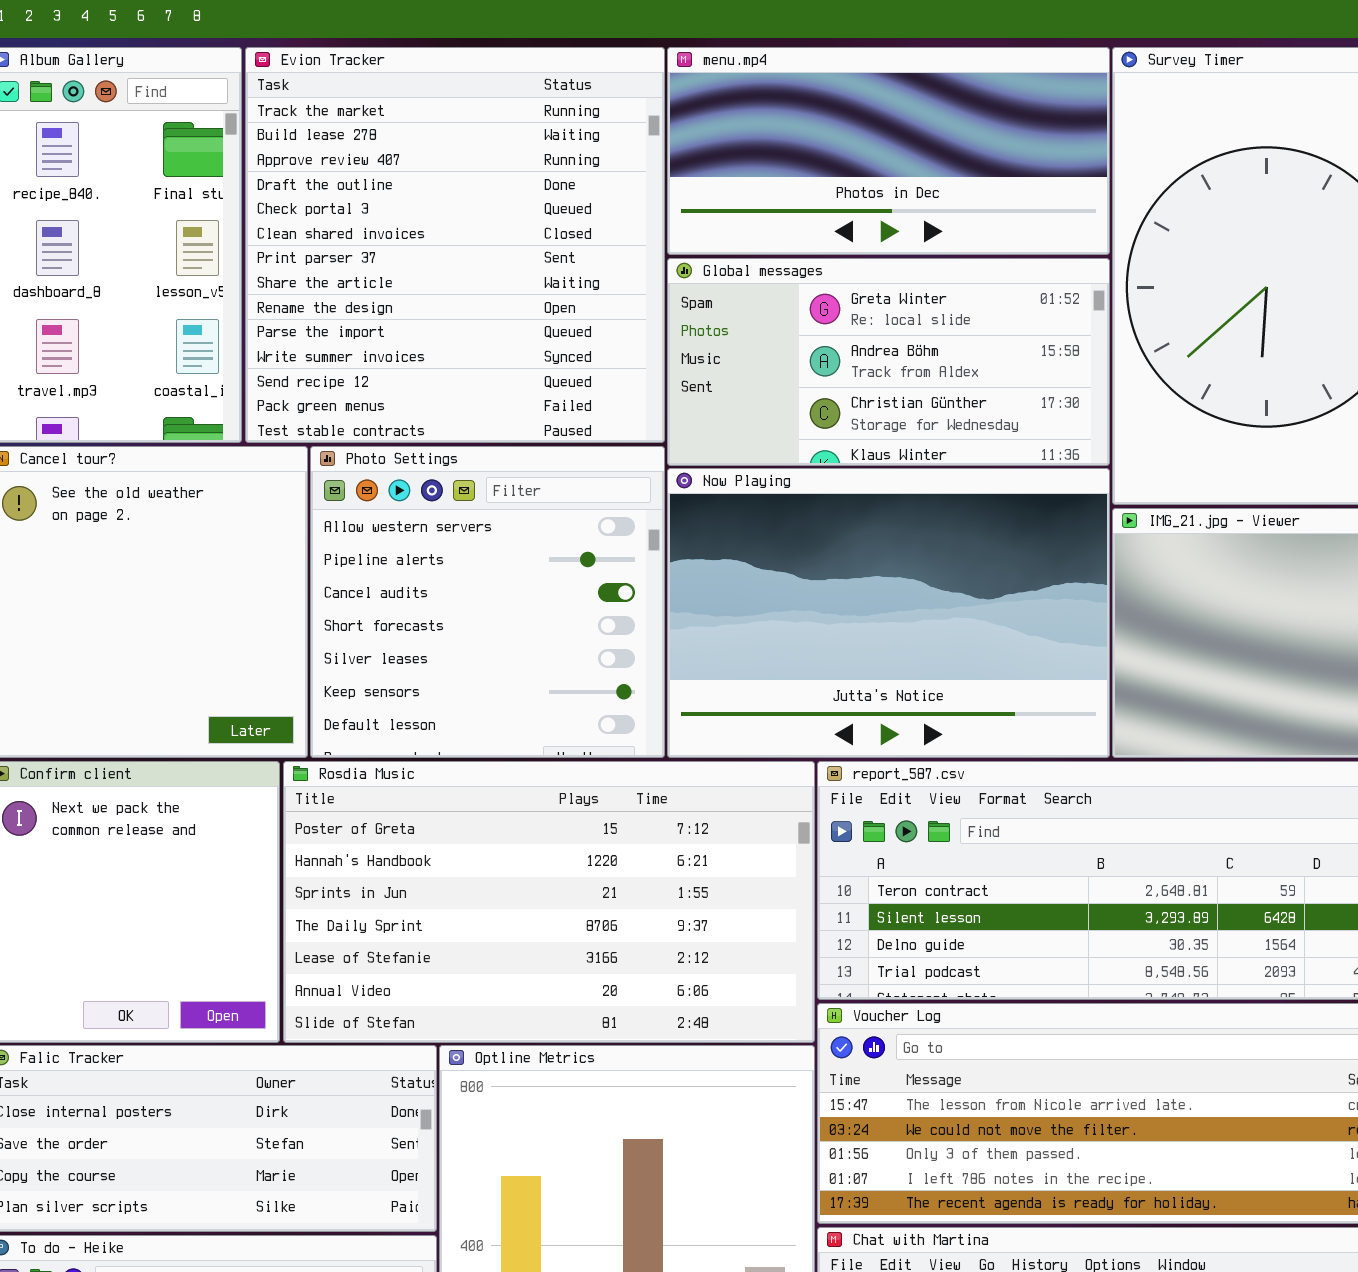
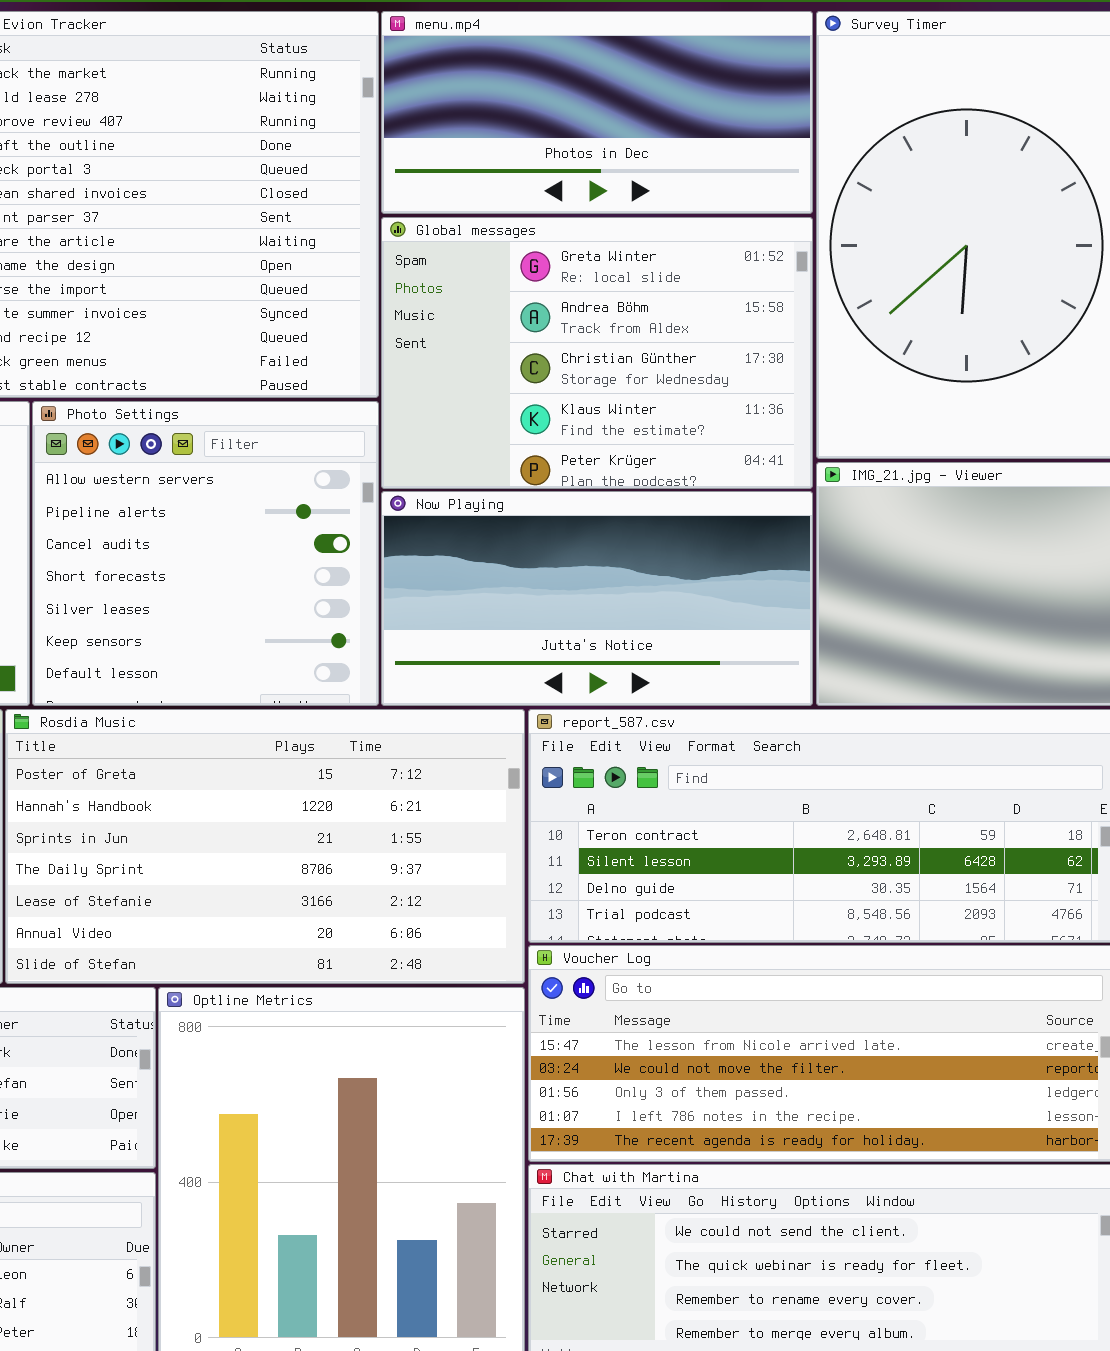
Global messages: [667,258,1110,466] -> [381,217,813,489], resized
Now Playing: [667,468,1110,758] -> [381,491,813,706], resized

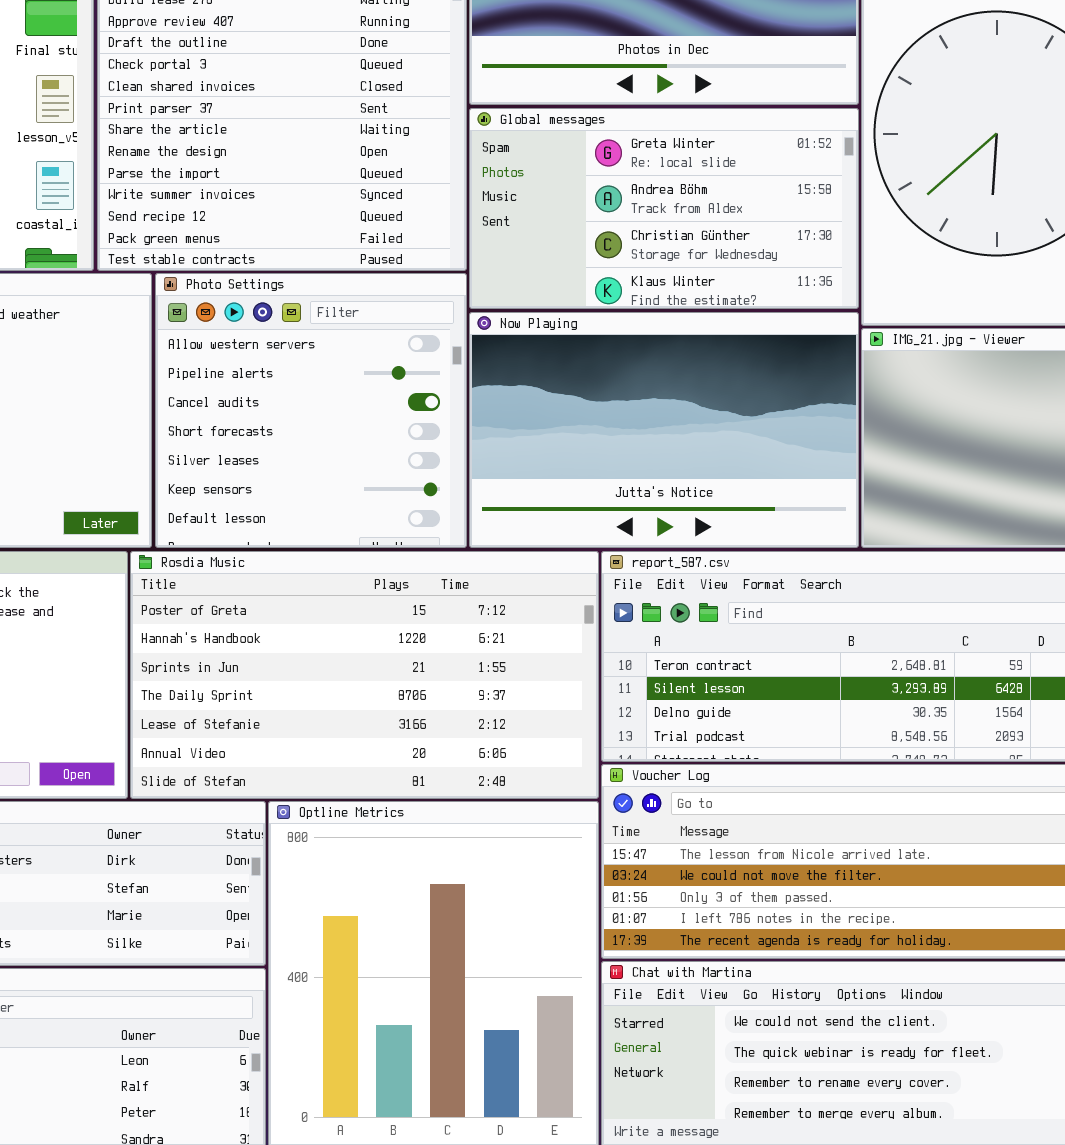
Global messages: [381,217,813,489] -> [469,108,859,309], resized
Now Playing: [381,491,813,706] -> [469,312,859,548], resized

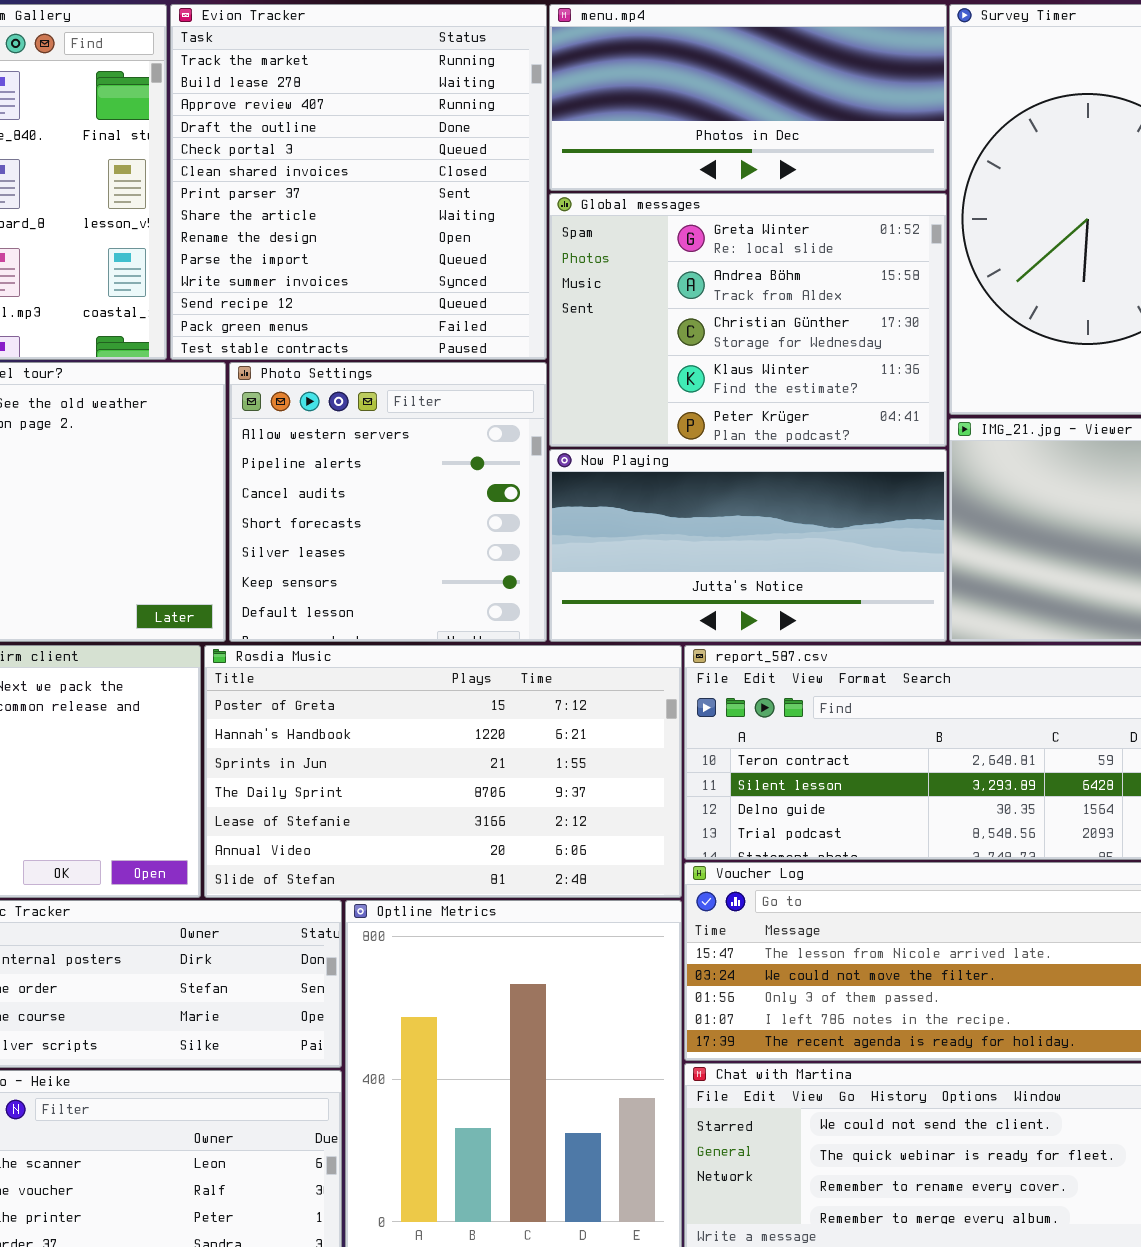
Global messages: [469,108,859,309] -> [549,193,947,447], resized
Now Playing: [469,312,859,548] -> [549,449,947,642], resized

